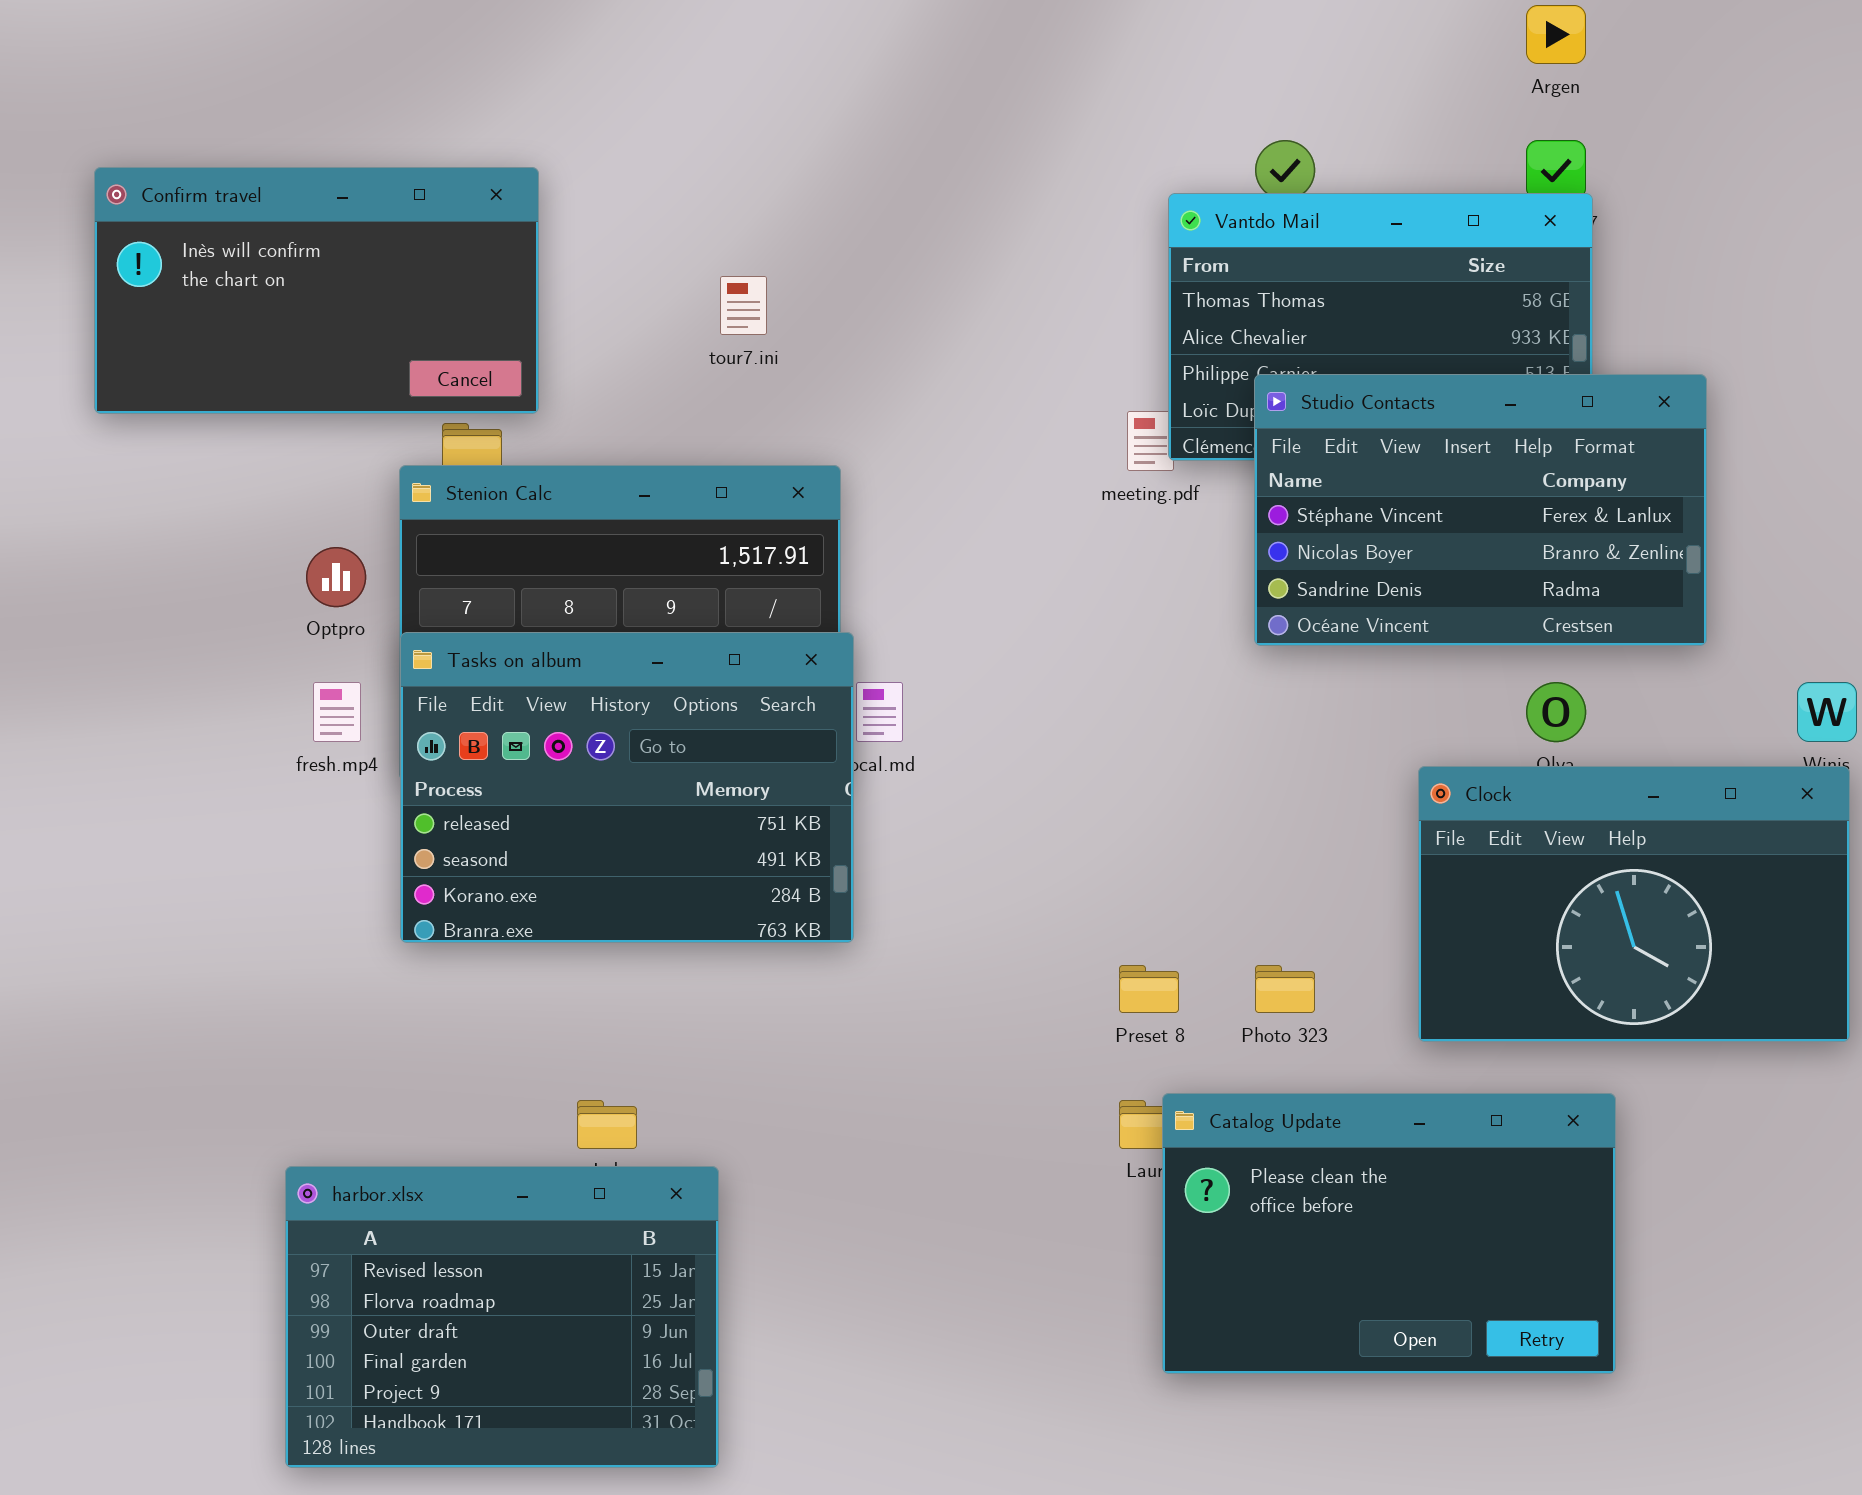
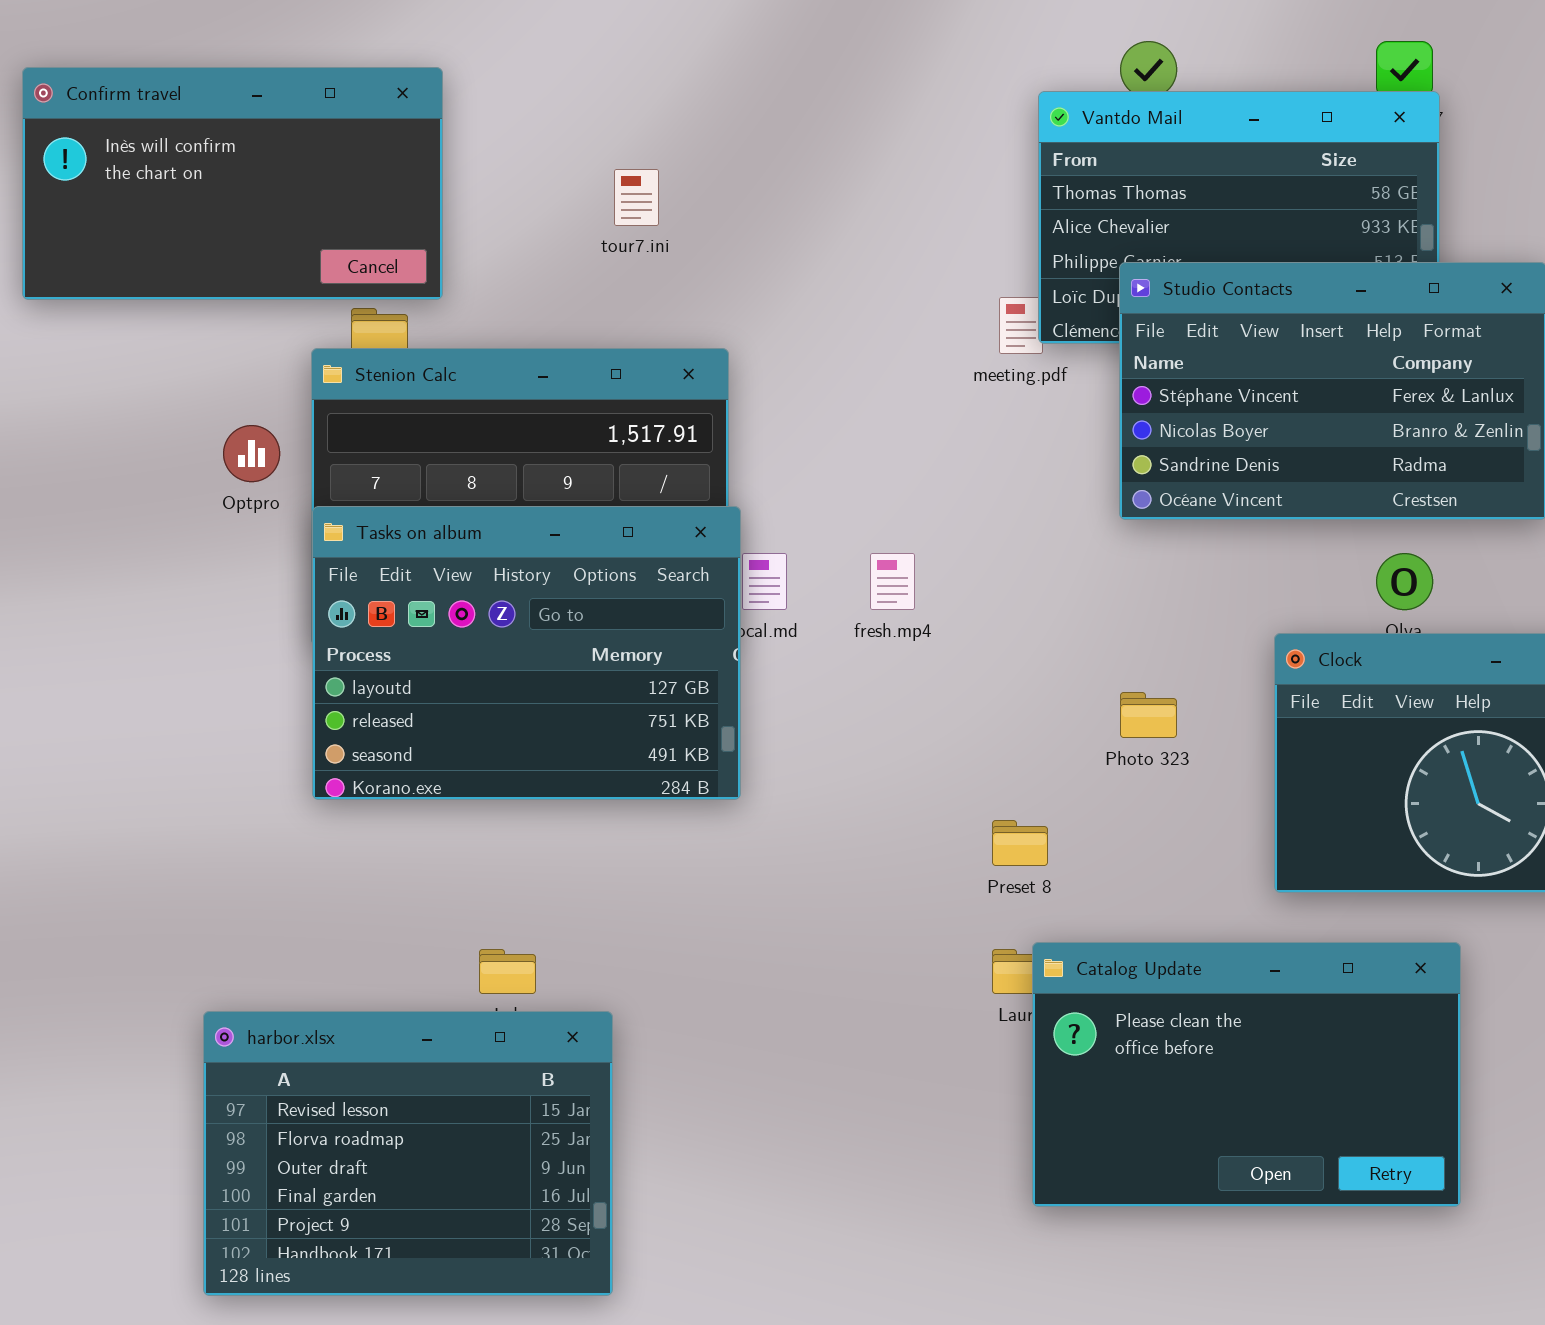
Tasks on album: [400,632,854,943] -> [312,506,741,800], scrolled up 1 row
fresh.mp4: [313,682,361,742] -> [870,553,915,610], moved
Photo 323: [1255,965,1315,1013] -> [1120,692,1177,738], moved

